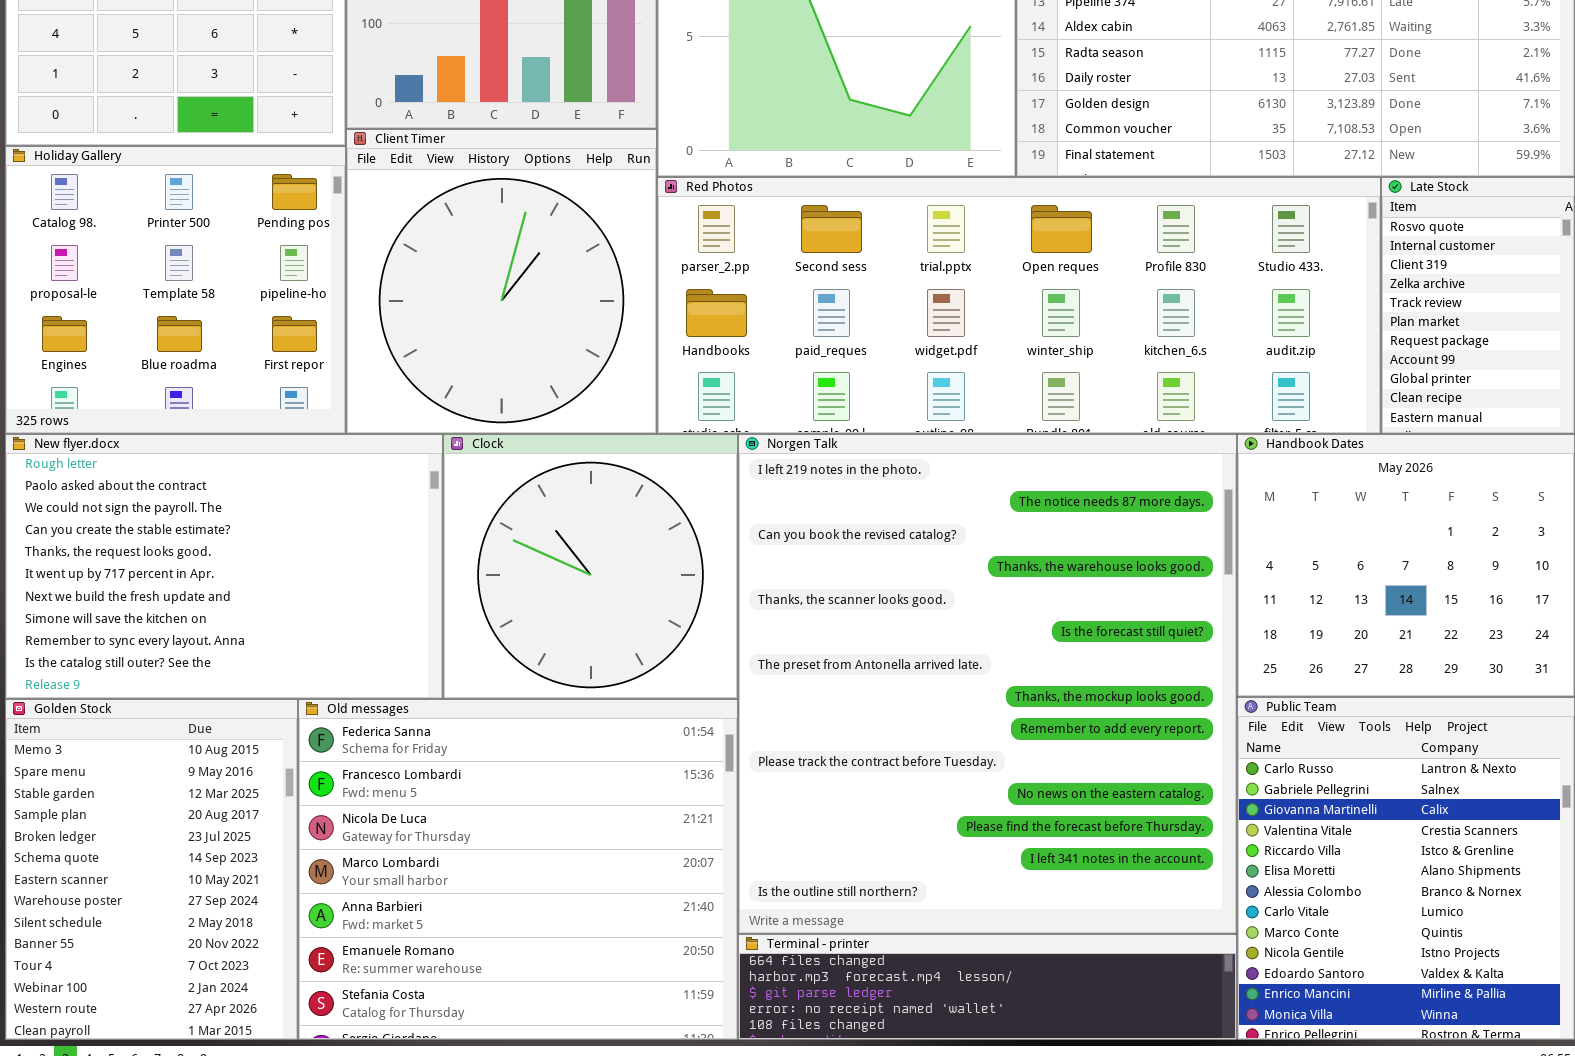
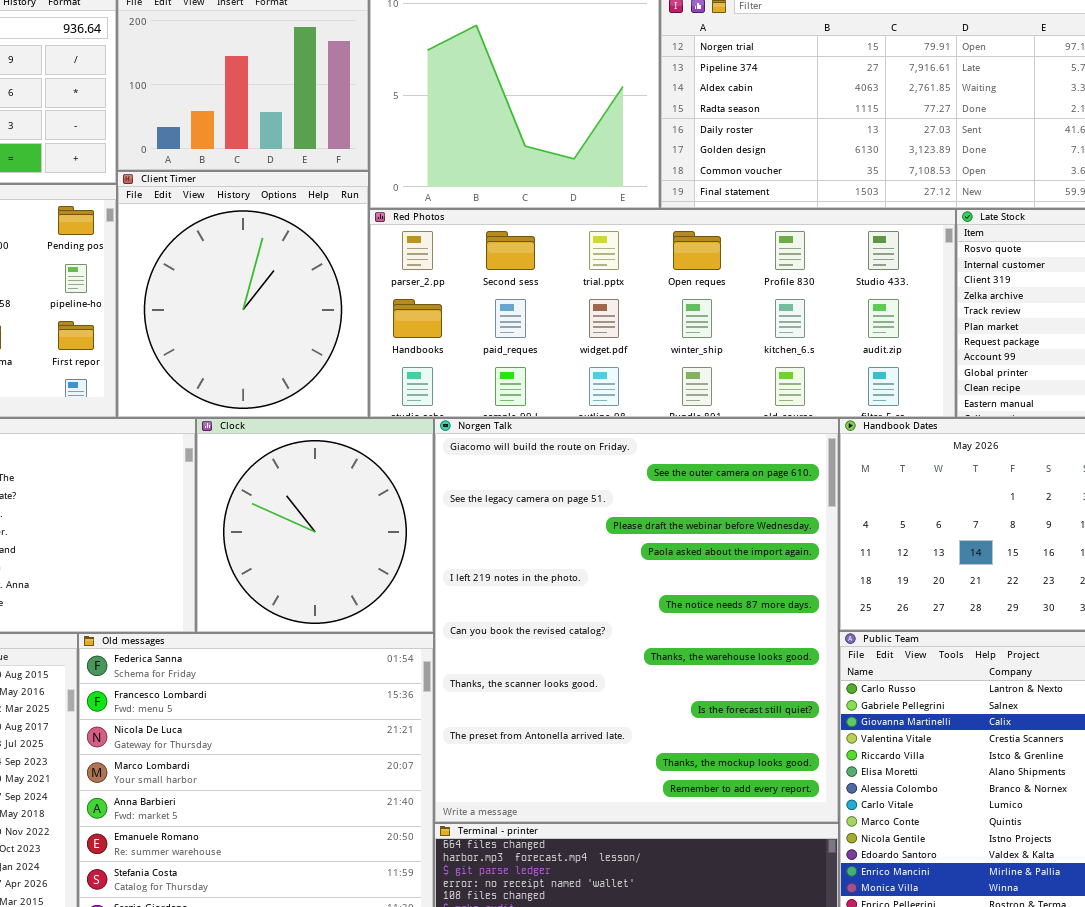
Norgen Talk: [738,434,1237,934] -> [434,418,839,823], scrolled up 5 rows

